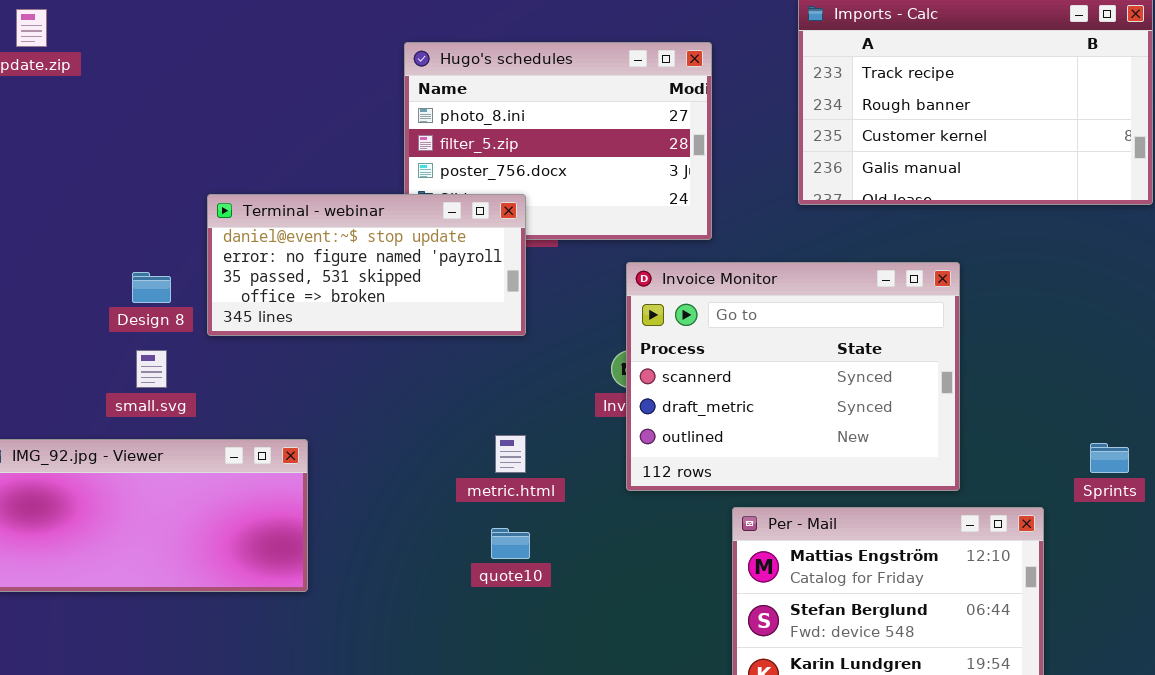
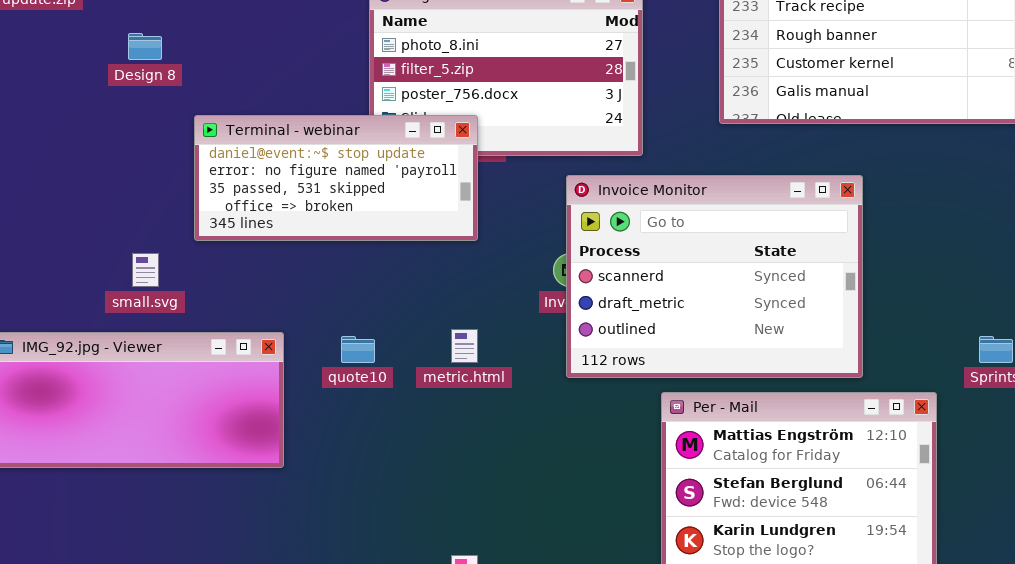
Design 8: [132,272,171,303] -> [128,33,162,60], moved
quote10: [491,528,530,559] -> [341,336,375,363], moved

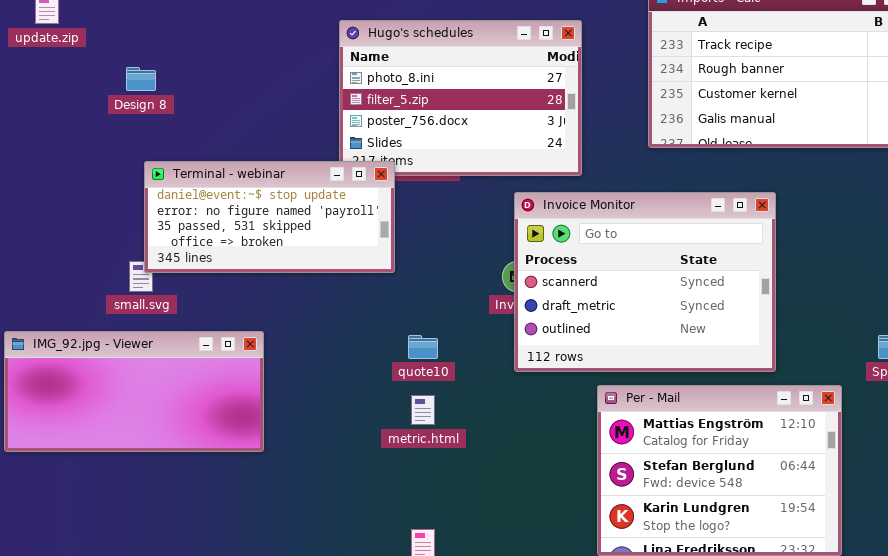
Terminal - webinar: [194,115,478,241] -> [144,161,395,273], moved
metric.html: [451,329,478,363] -> [411,395,435,425], moved
quote10: [341,336,375,363] -> [408,335,438,359], moved

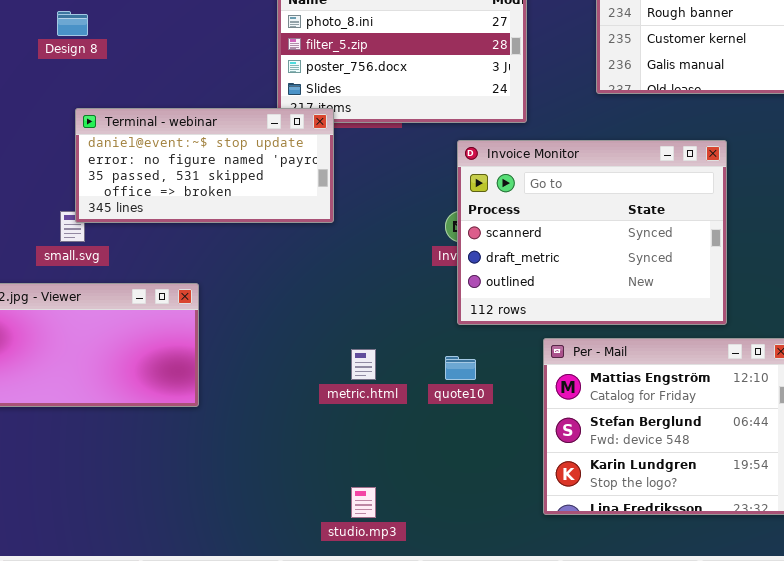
quote10: [408,335,438,359] -> [445,356,476,380], moved

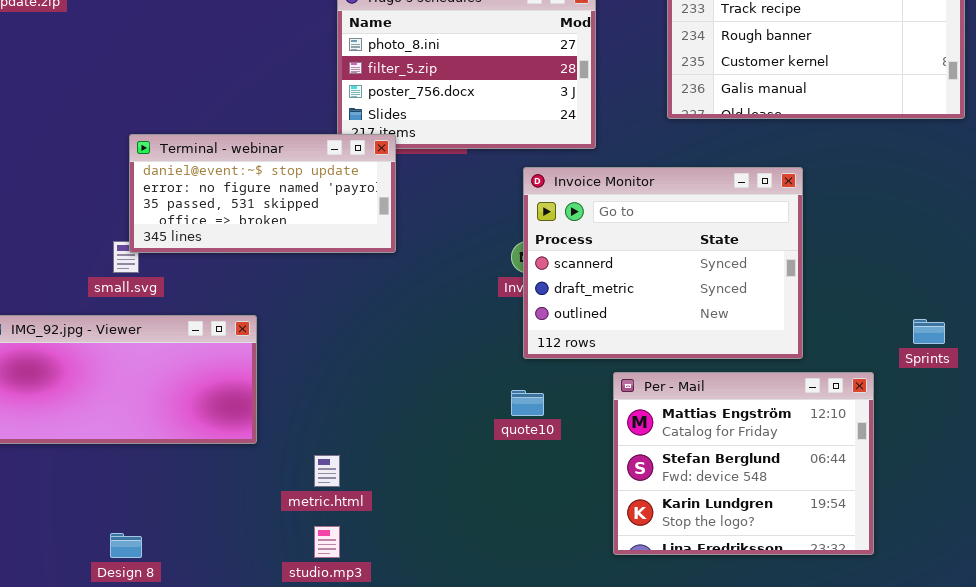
Design 8: [57,11,88,36] -> [110,533,142,558], moved
metric.html: [351,349,376,380] -> [314,455,340,487], moved
studio.mp3: [351,487,376,518] -> [314,526,340,558], moved

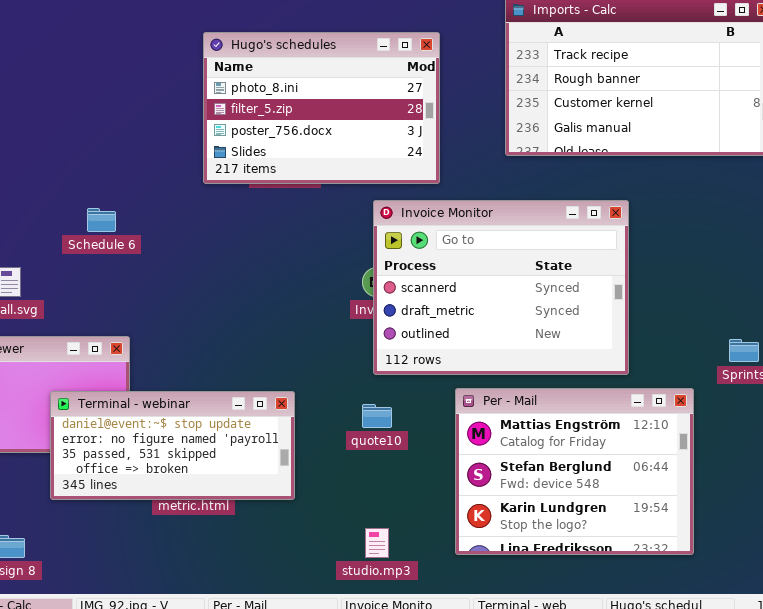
Terminal - webinar: [129,134,396,253] -> [50,391,295,500], moved
studio.mp3: [314,526,340,558] -> [365,528,389,558], moved

